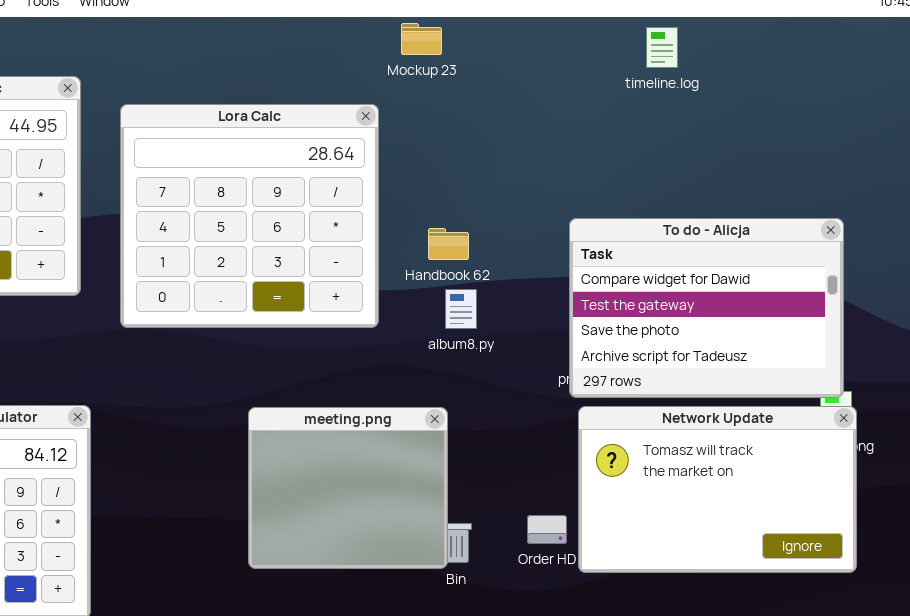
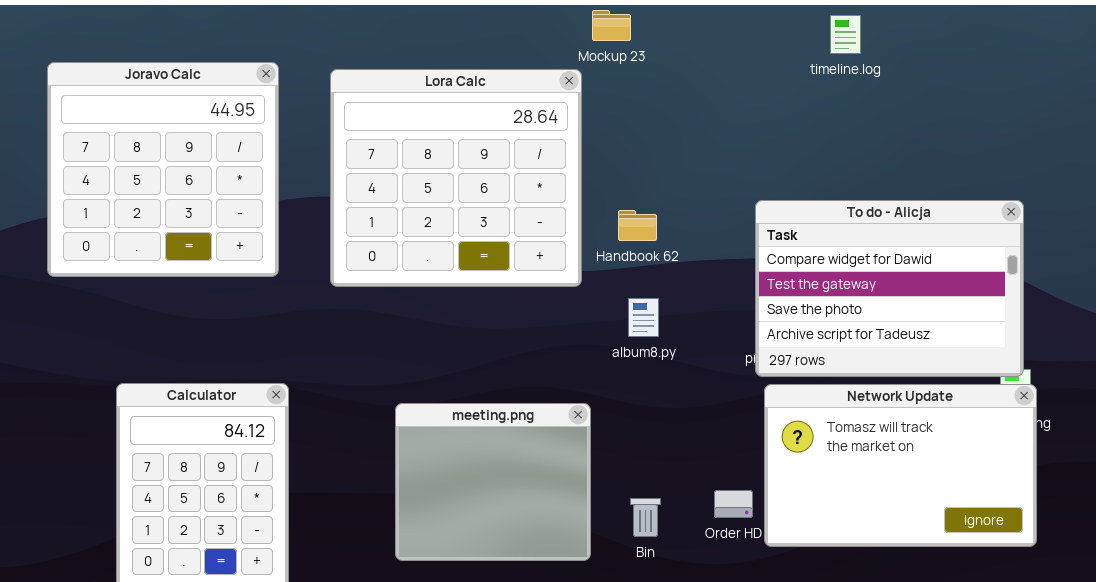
Lora Calc: [120,104,379,328] -> [330,69,582,287], moved
album8.py: [445,289,477,329] -> [628,298,659,337], moved
meeting.png: [248,407,448,569] -> [395,403,591,561], moved

